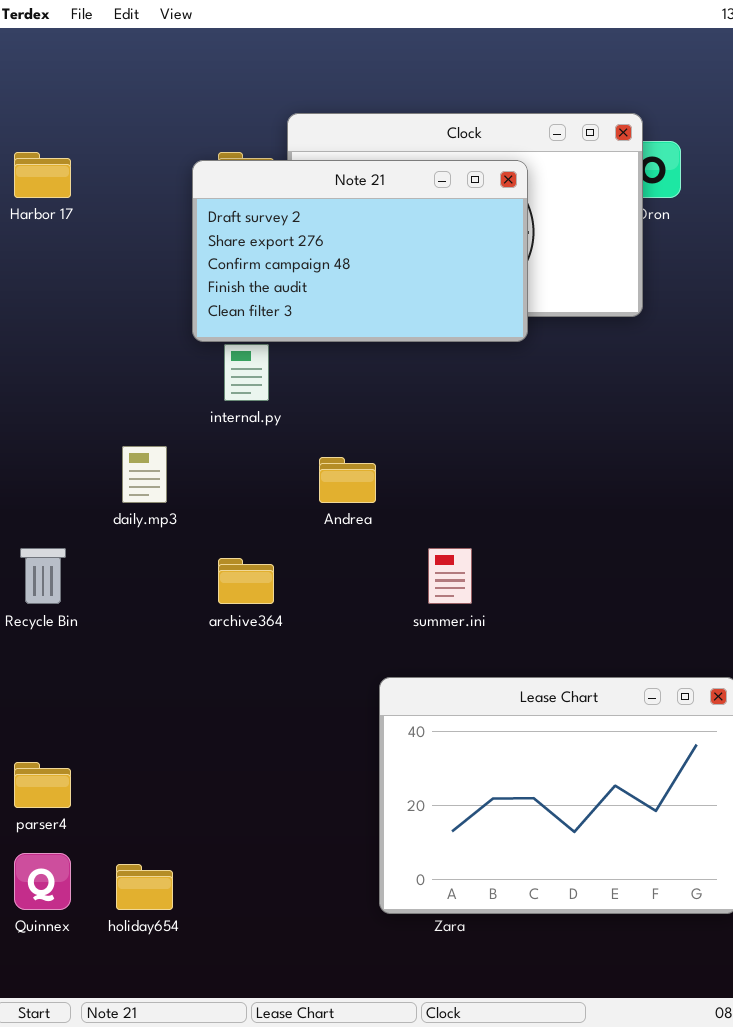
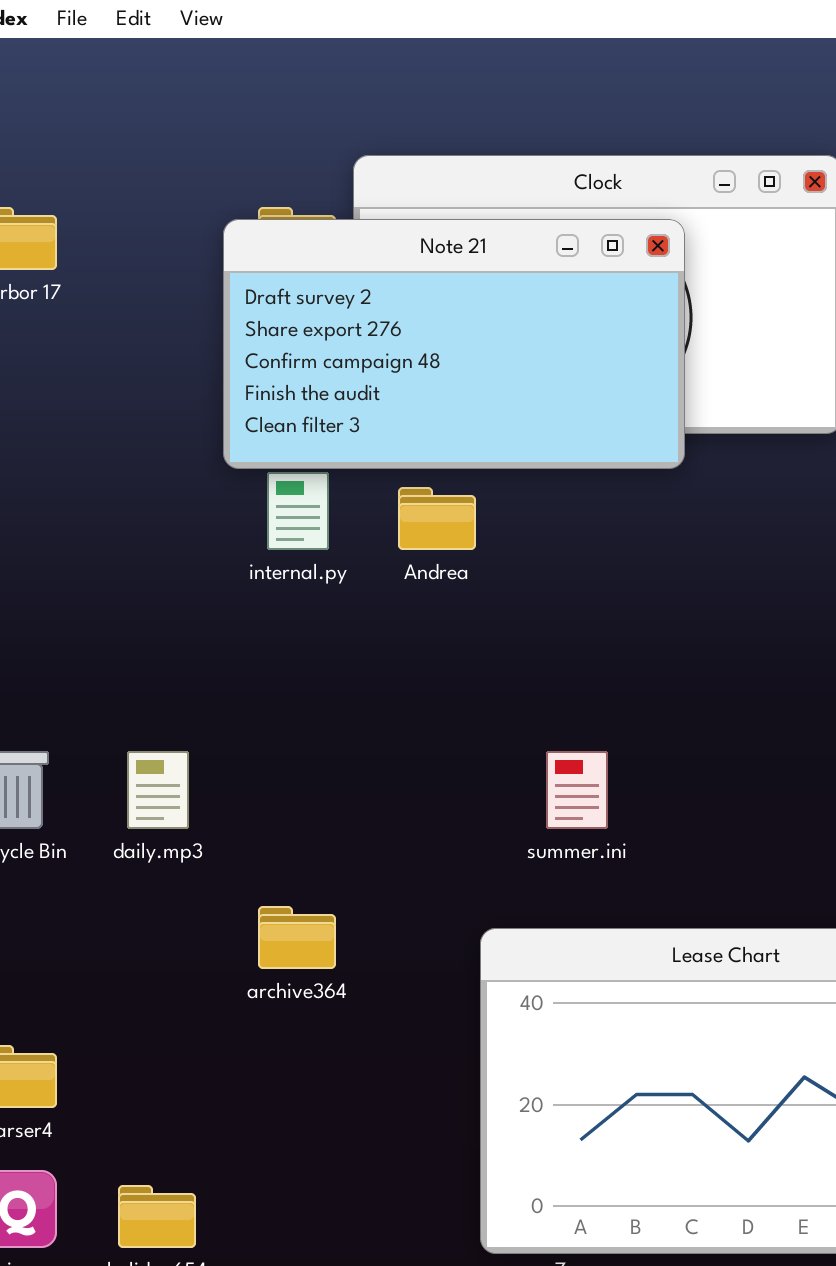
daily.mp3: [122,446,167,503] -> [127,751,189,829], moved
Andrea: [319,457,376,503] -> [398,487,476,550], moved
archive364: [218,558,274,604] -> [258,906,336,969], moved

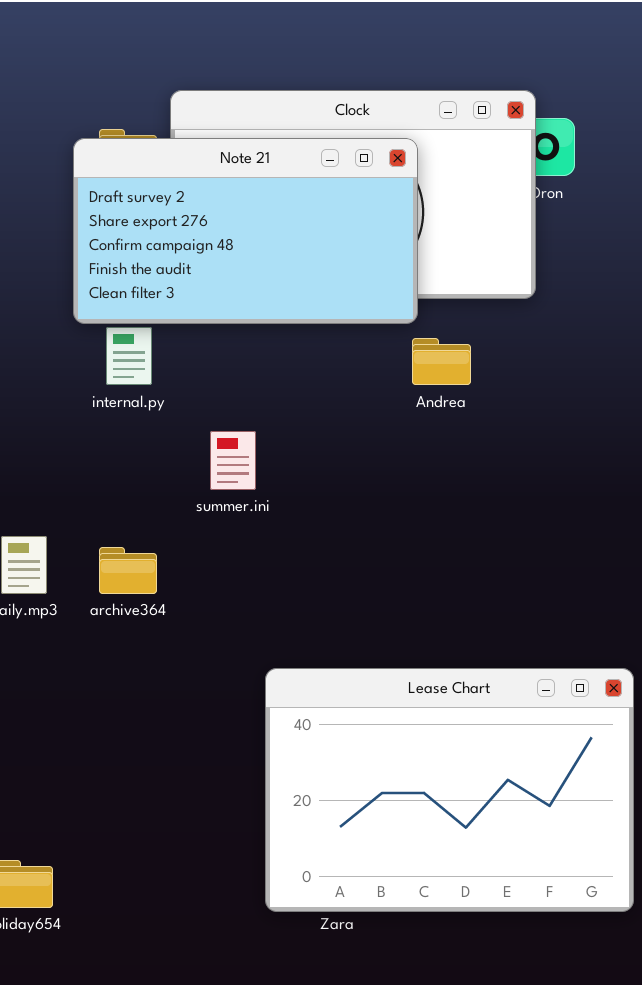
Andrea: [398,487,476,550] -> [412,338,471,385], moved
summer.ini: [546,751,608,829] -> [210,431,256,490], moved
archive364: [258,906,336,969] -> [99,547,157,594], moved

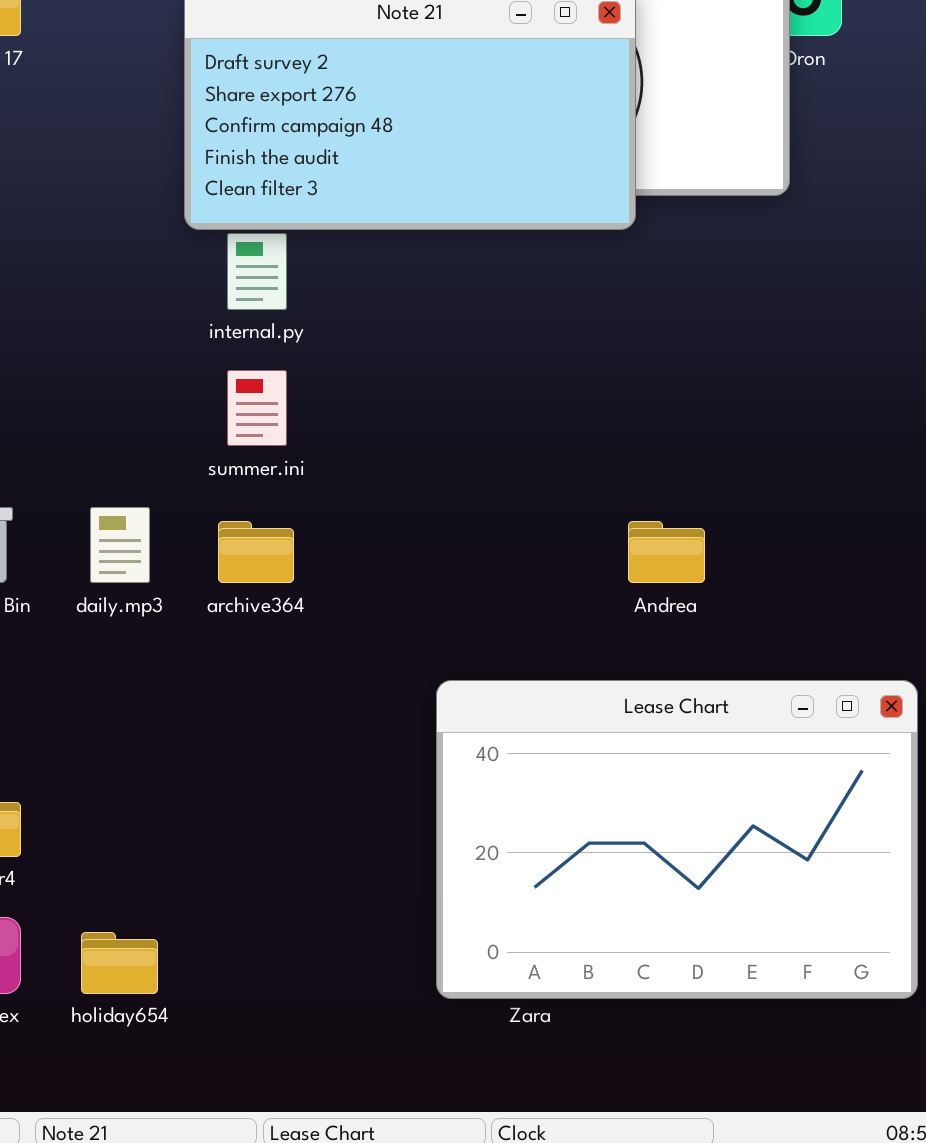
Andrea: [412,338,471,385] -> [628,521,705,583], moved
summer.ini: [210,431,256,490] -> [227,370,287,446], moved

